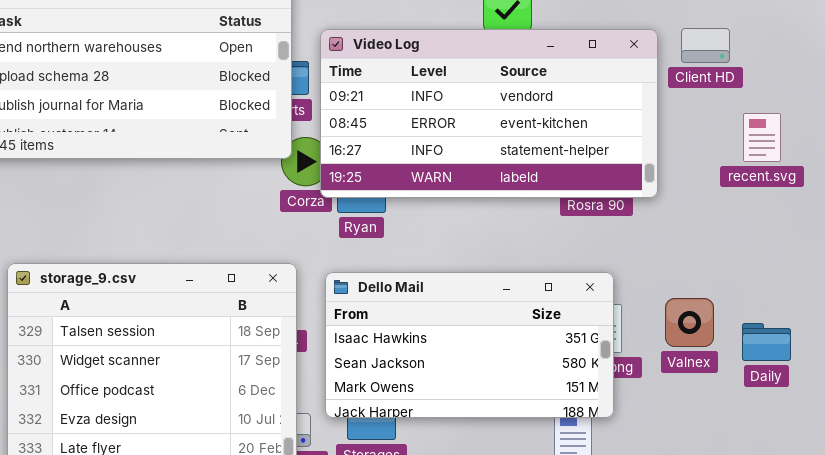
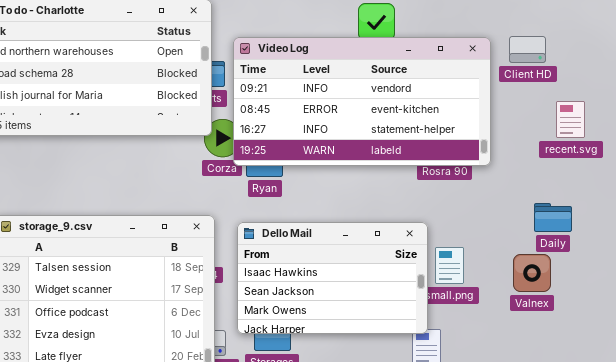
Dello Mail: [325,272,614,418] -> [237,222,428,334], resized
Valnex: [665,298,714,347] -> [513,254,551,292], moved
Daily: [742,323,791,361] -> [534,203,572,232], moved

